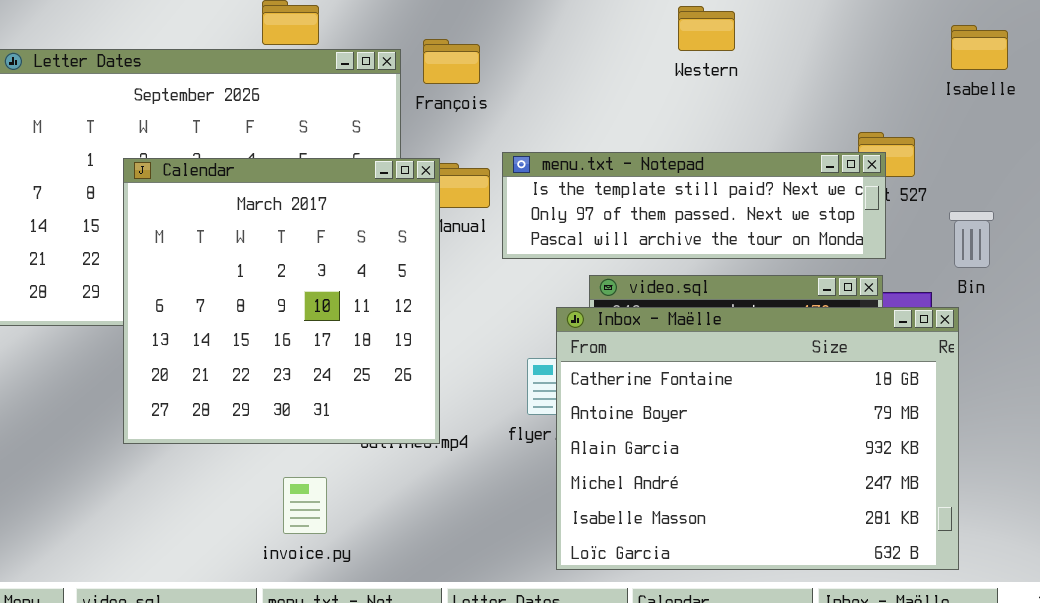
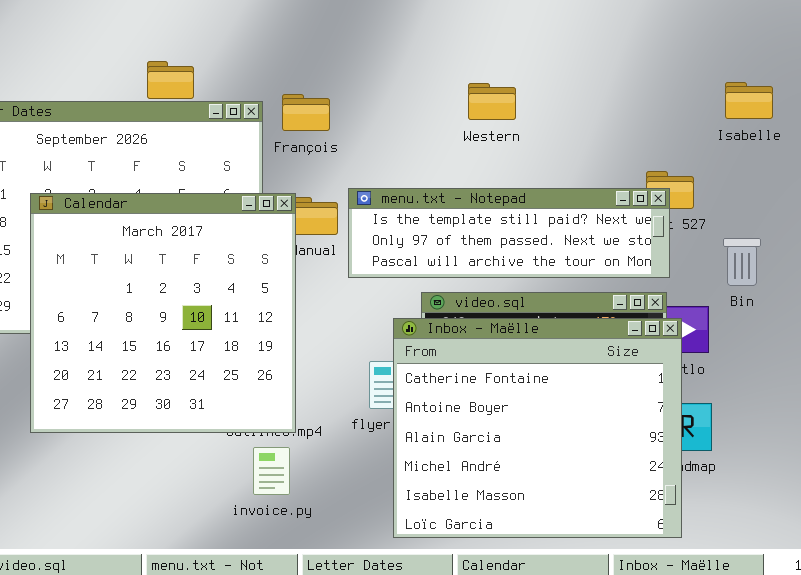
Western: [678,6,735,51] -> [468,83,516,120], moved
Inbox - Maëlle: [556,307,959,570] -> [393,318,682,538], resized
invoice.py: [283,477,327,534] -> [253,447,290,495], moved

